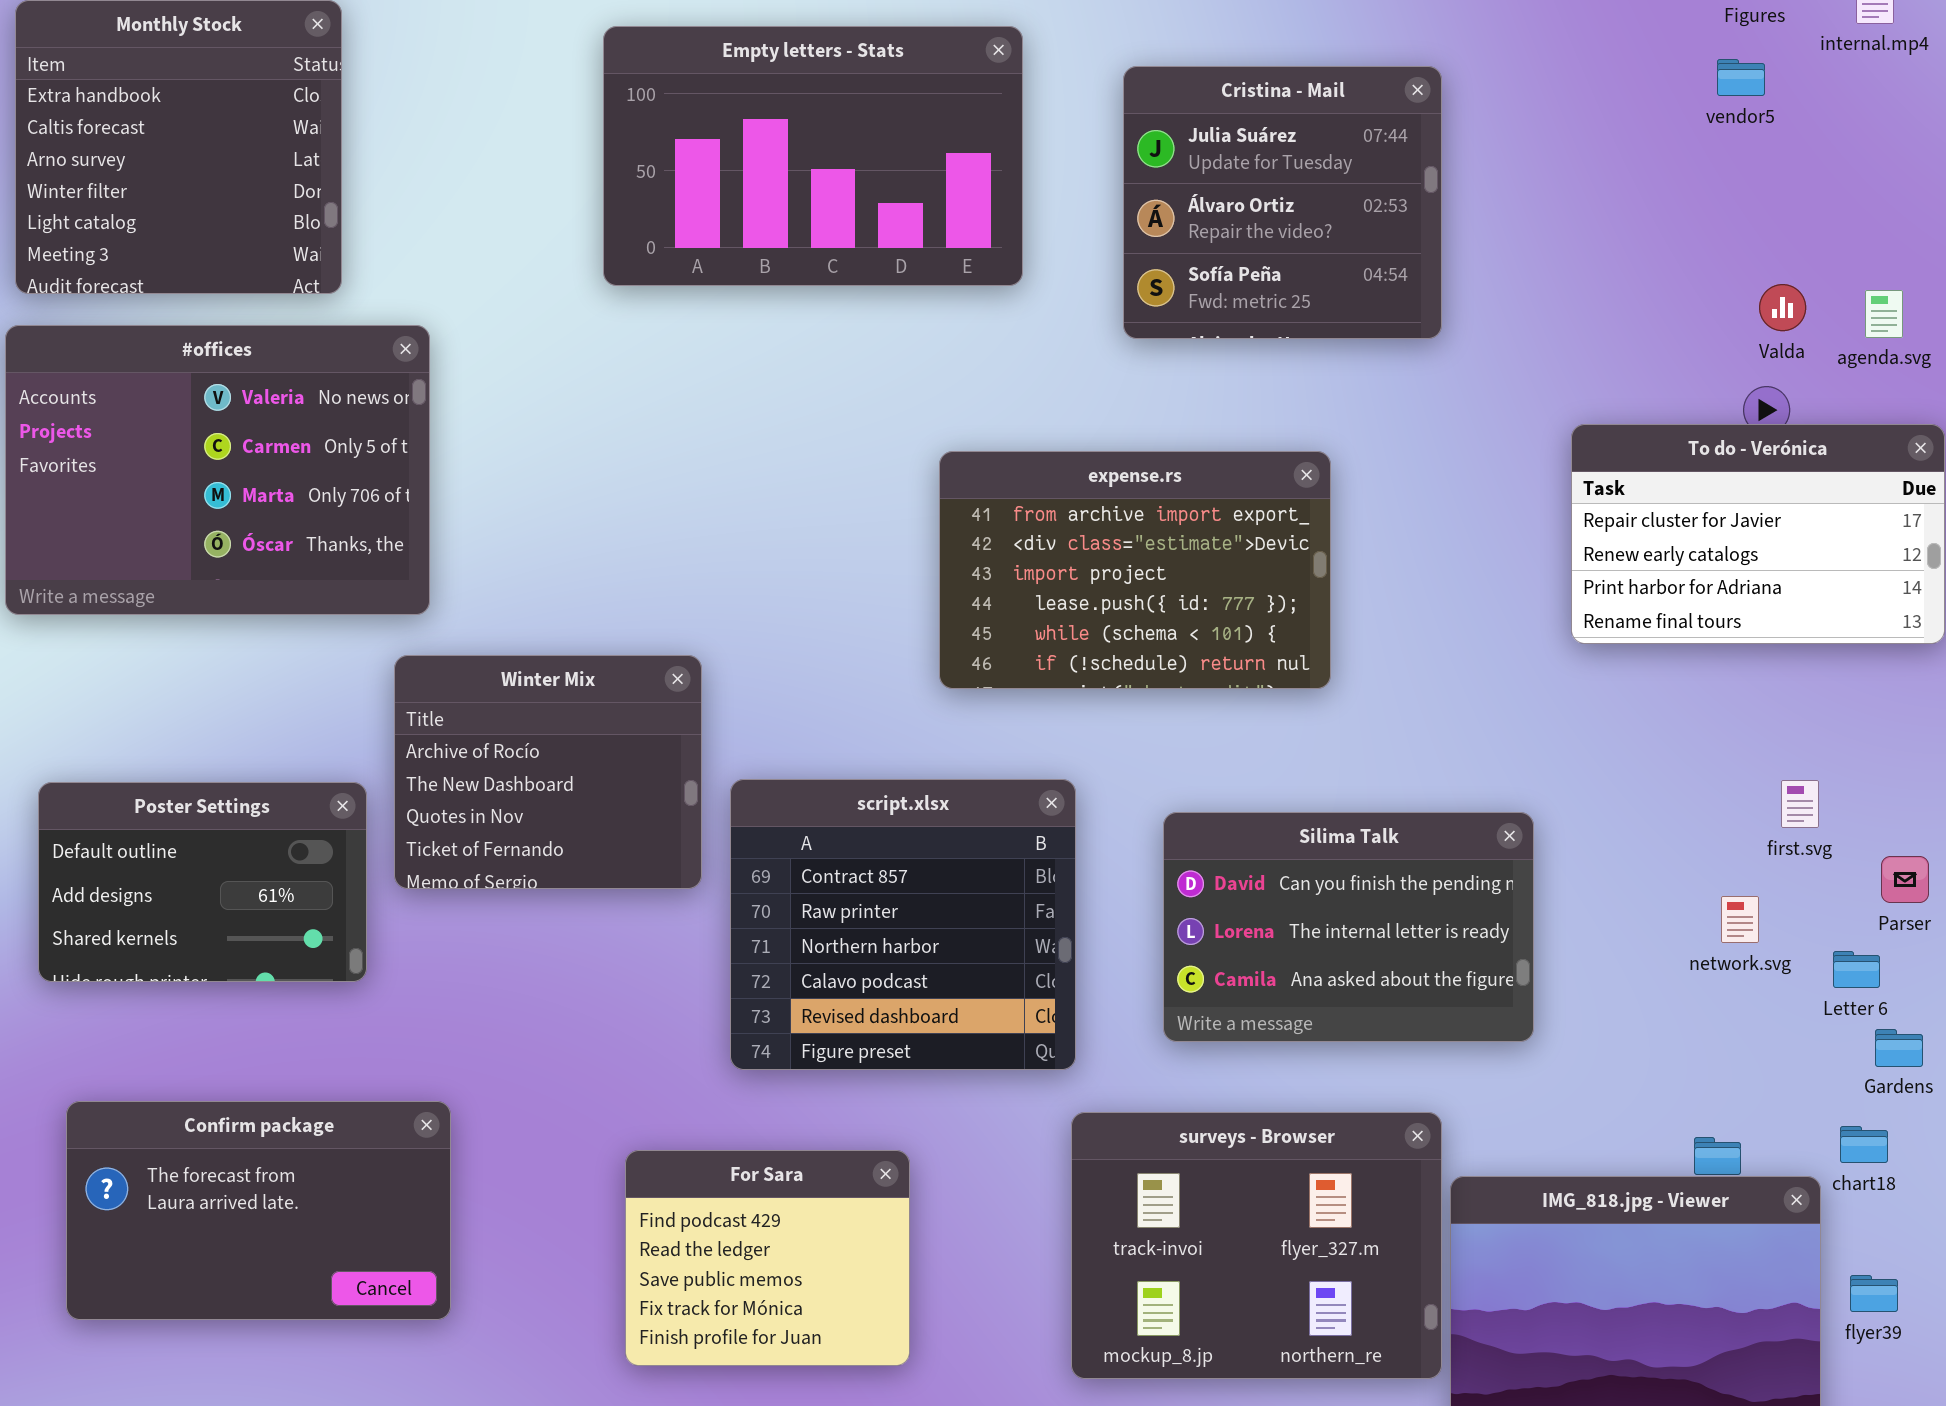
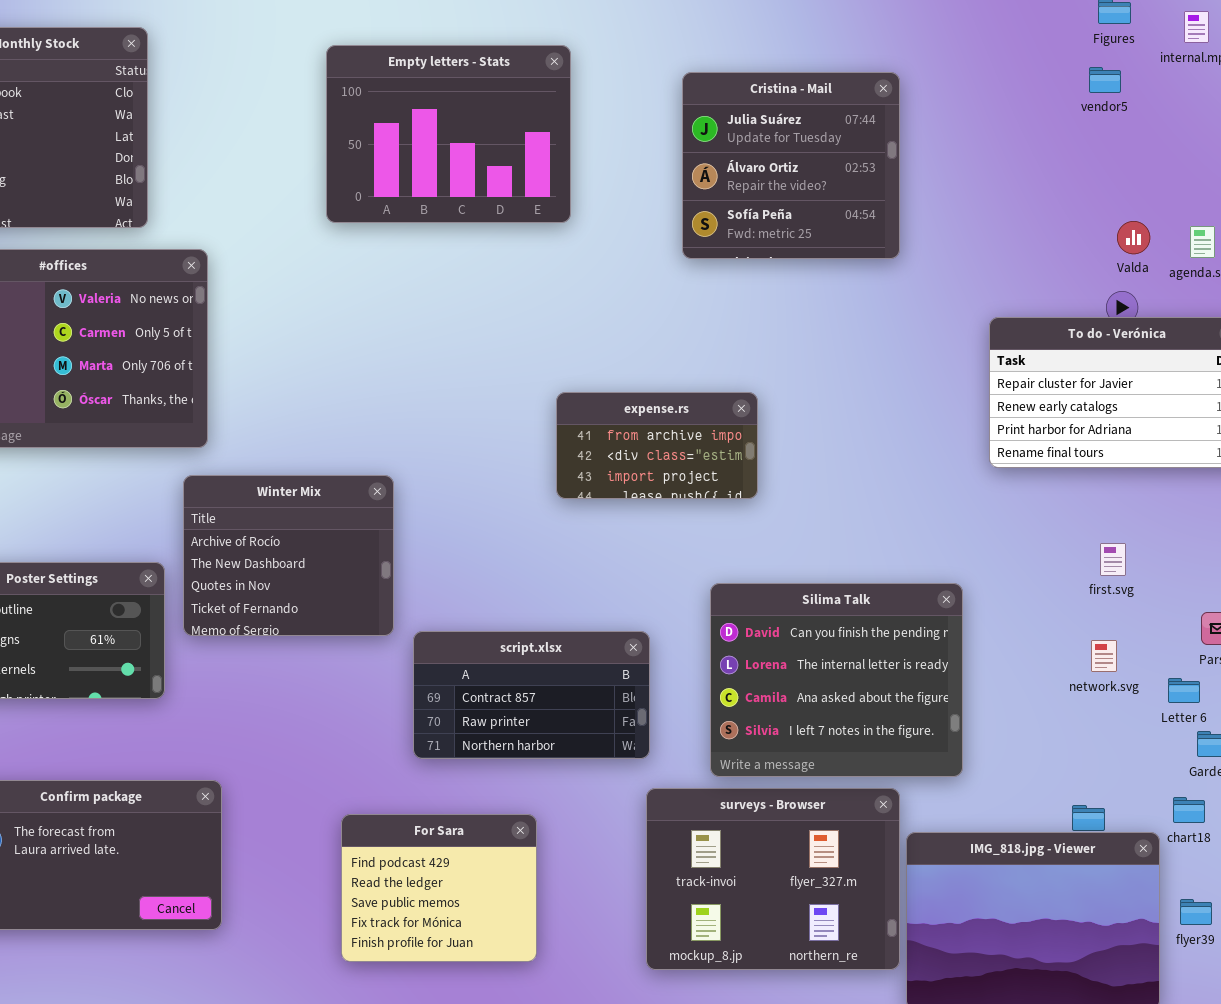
Empty letters - Stats: [603,26,1023,286] -> [326,45,571,223], resized
expense.rs: [939,451,1331,689] -> [556,392,758,499], resized
script.xlsx: [730,779,1076,1070] -> [413,631,650,759], resized
first.svg: [1781,780,1819,828] -> [1100,543,1126,576], moved
Silima Talk: [1163,812,1534,1042] -> [710,583,963,777], resized

